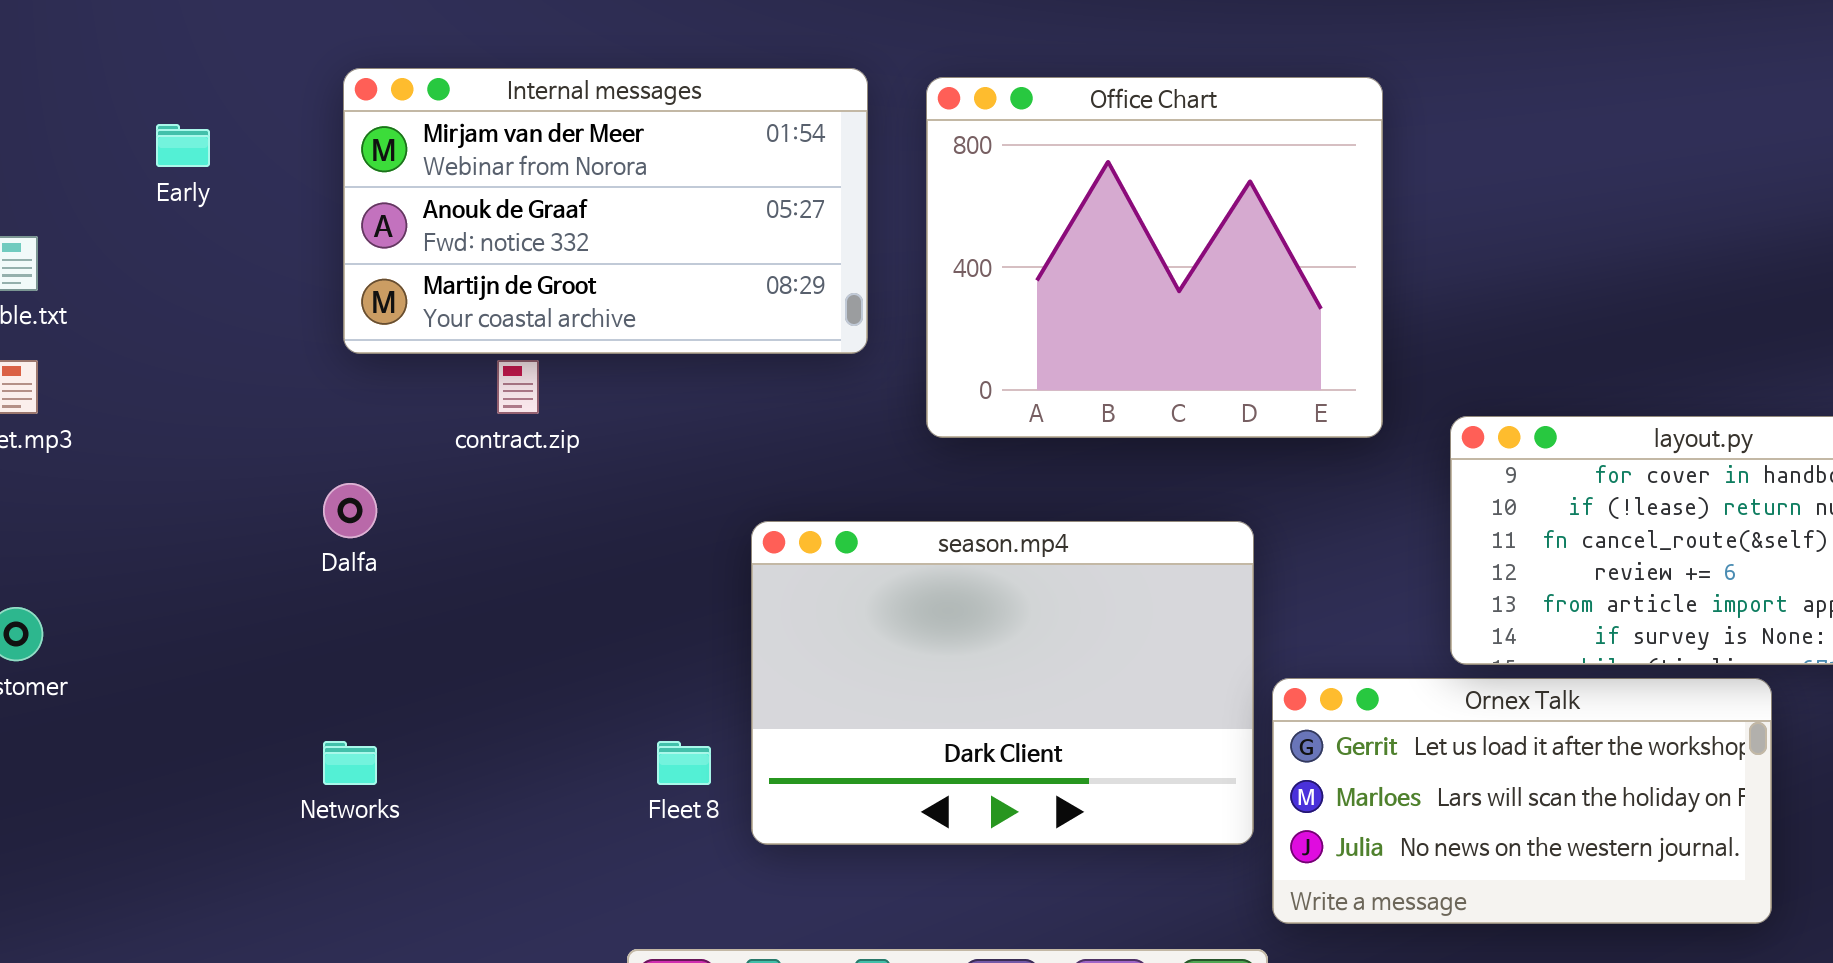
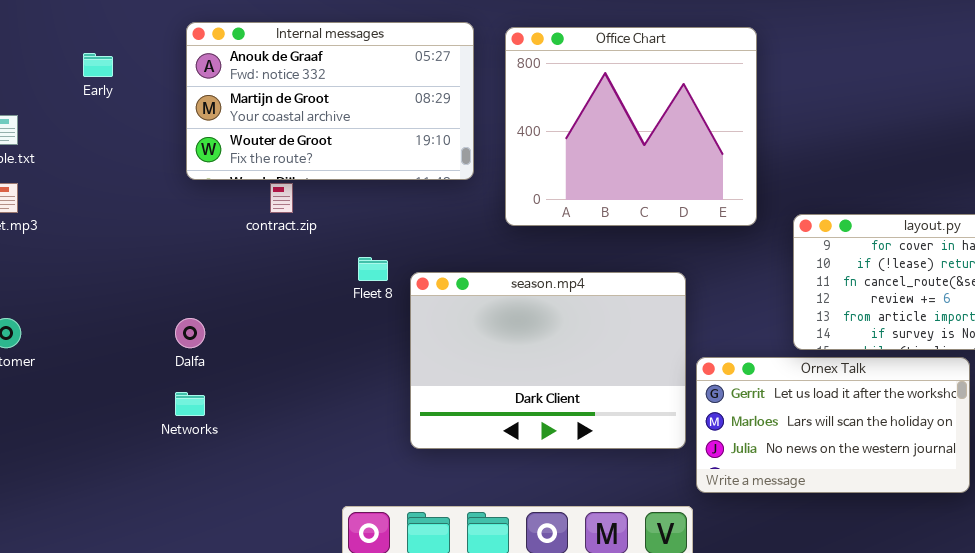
Internal messages: [343,68,868,354] -> [186,22,474,180], scrolled down 1 row
Dalfa: [323,483,377,538] -> [175,318,205,348], moved
Fleet 8: [657,741,711,785] -> [358,257,388,281], moved

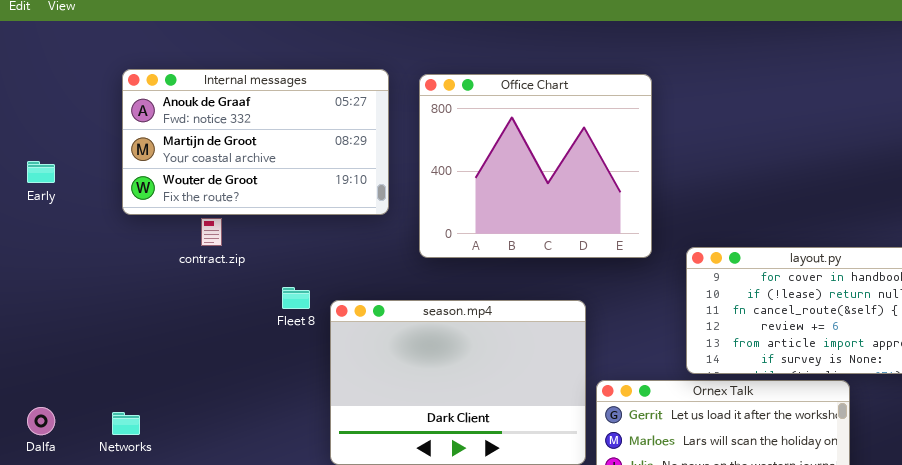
Early: [83,53,113,77] -> [27,161,55,183], moved
Dalfa: [175,318,205,348] -> [27,407,55,435], moved

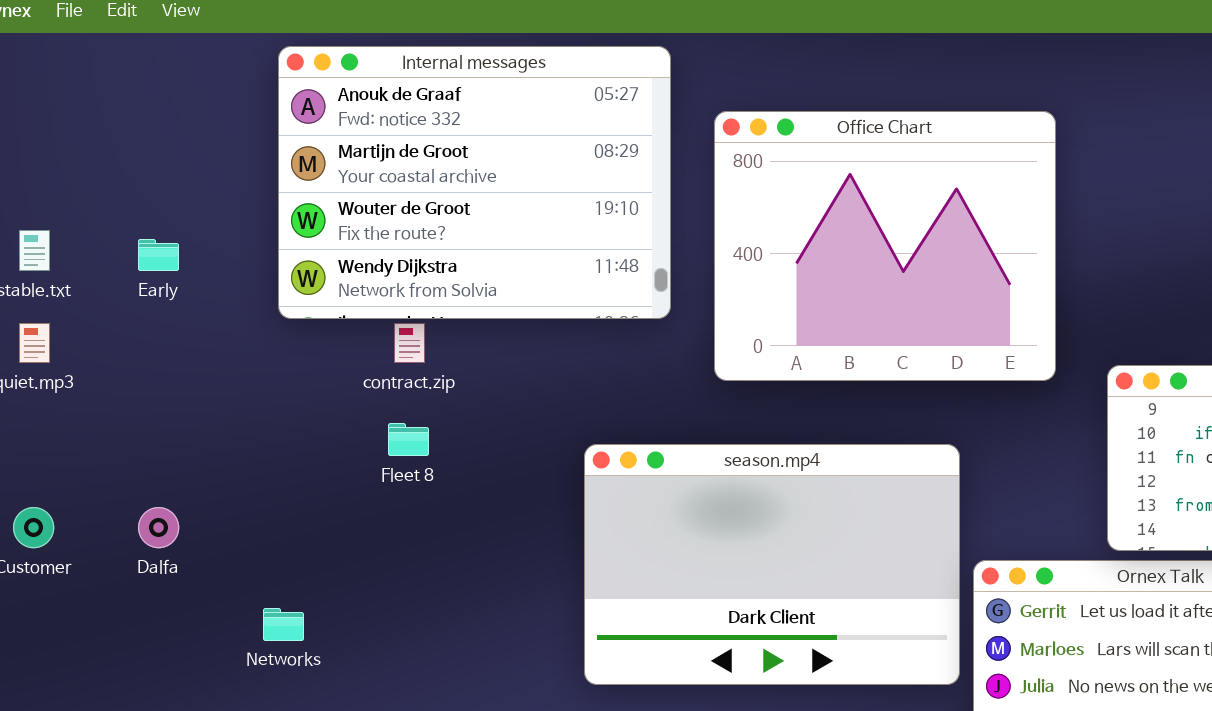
Internal messages: [122,69,389,215] -> [278,46,671,319], resized
Fleet 8: [282,287,310,309] -> [388,423,429,456], moved
Dalfa: [27,407,55,435] -> [138,507,179,548], moved

